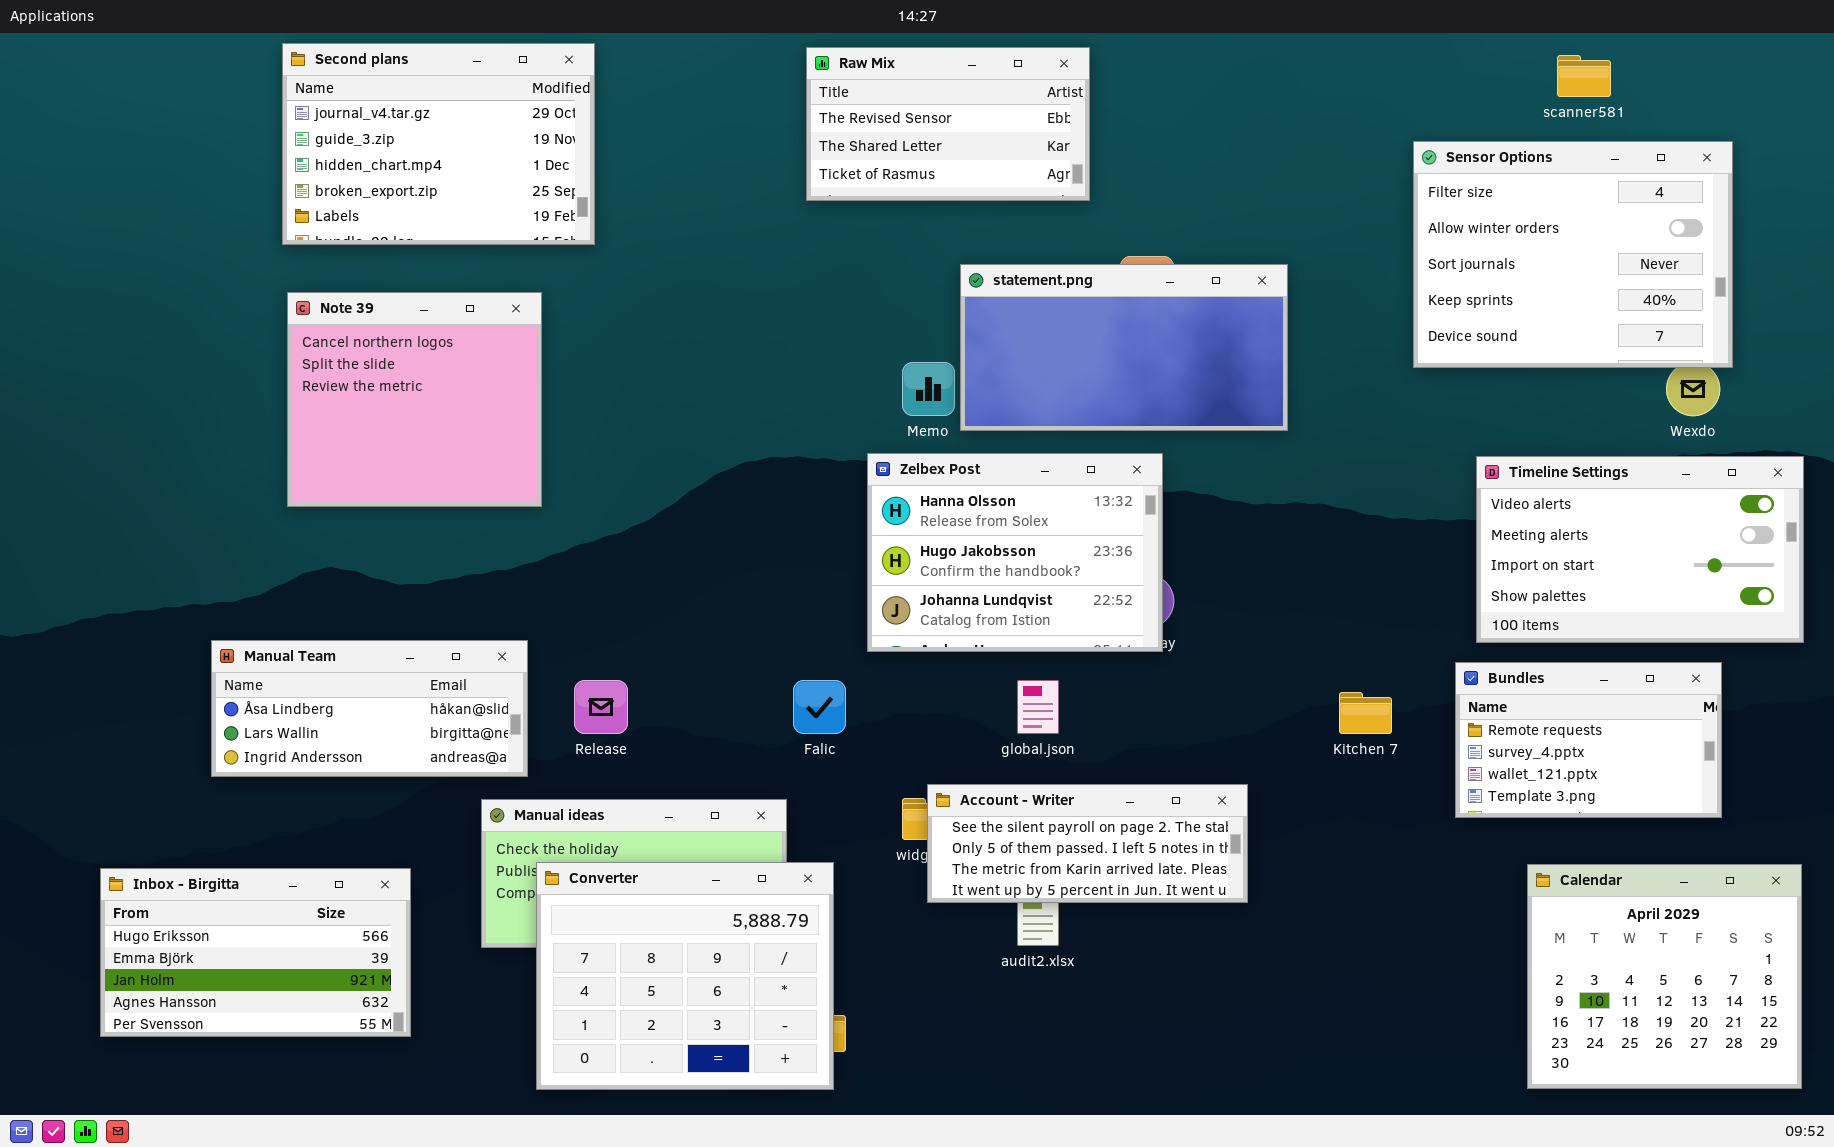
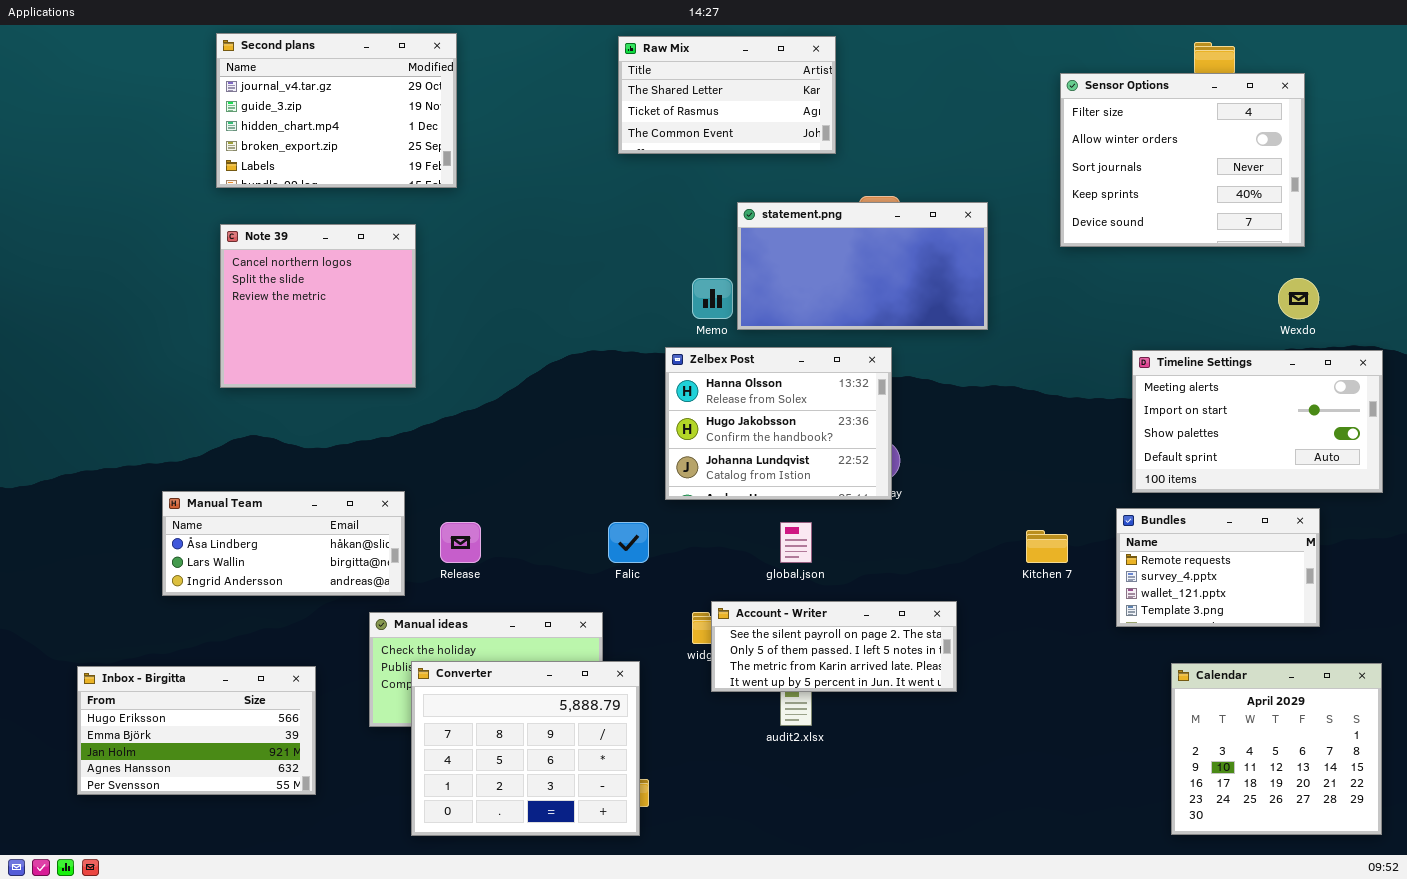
Raw Mix: [806,47,1090,201] -> [618,36,836,154], scrolled down 1 row
Sensor Options: [1413,141,1733,368] -> [1060,73,1305,247], moved
Timeline Settings: [1476,456,1804,643] -> [1132,350,1383,493], scrolled down 1 row

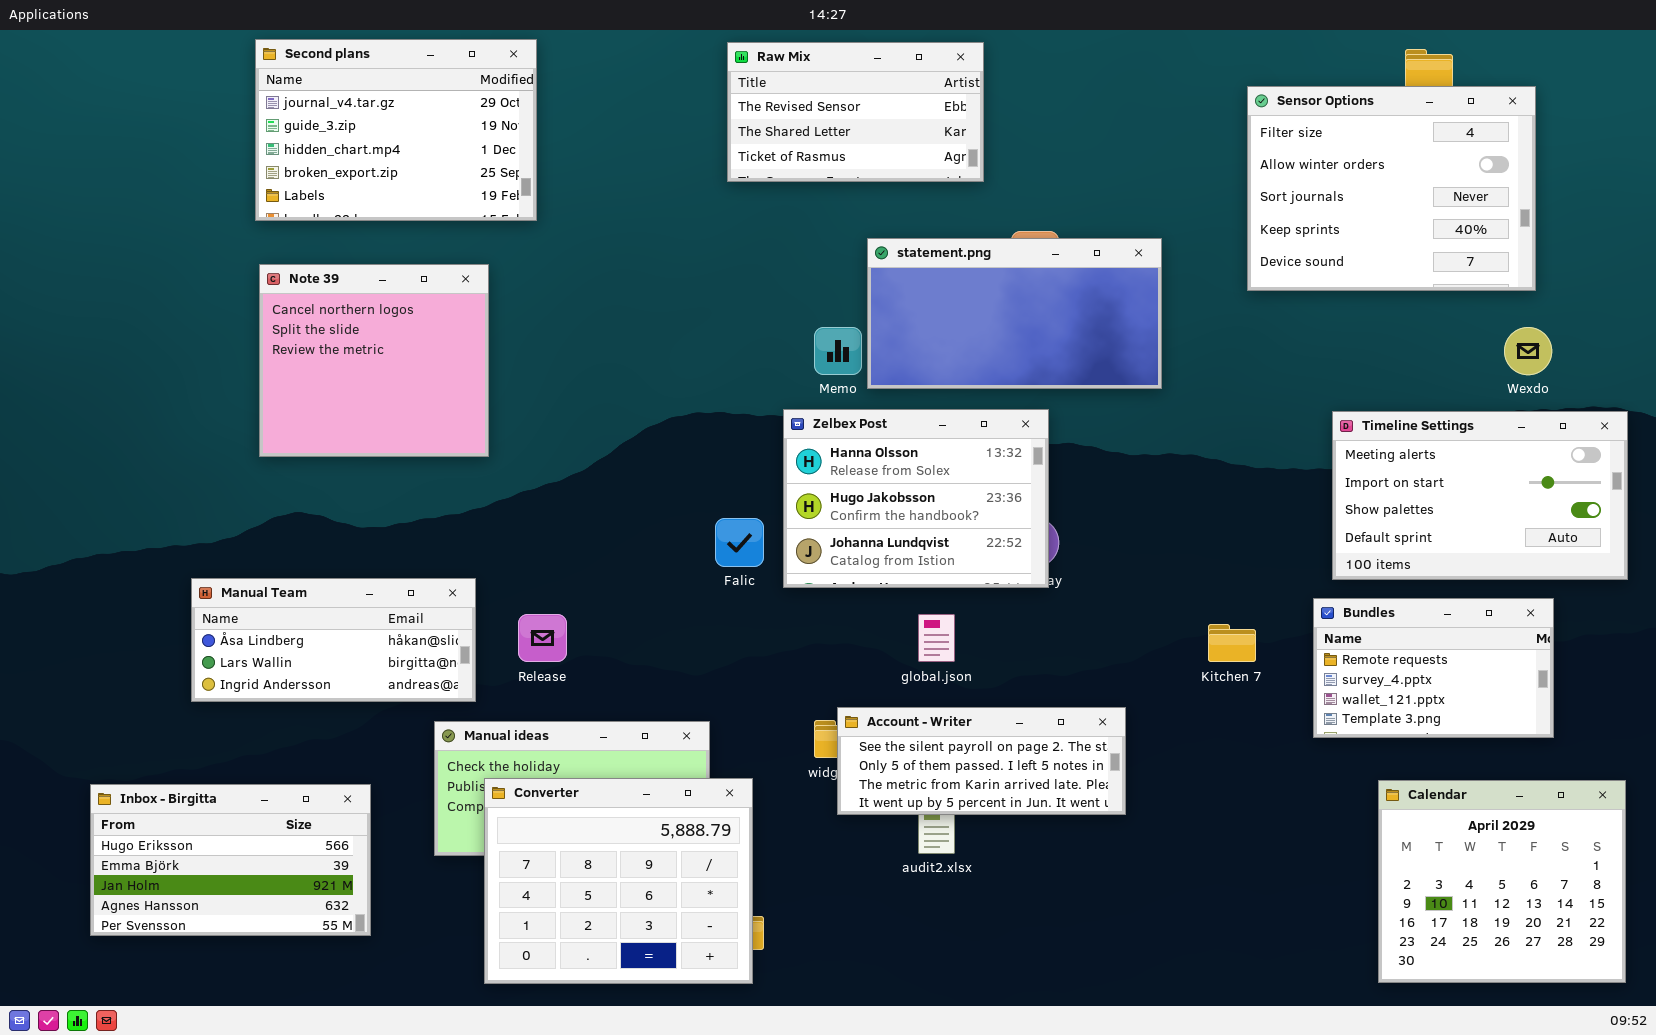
Raw Mix: [618,36,836,154] -> [727,42,984,182], scrolled up 1 row
Falic: [608,522,649,563] -> [715,518,764,567], moved

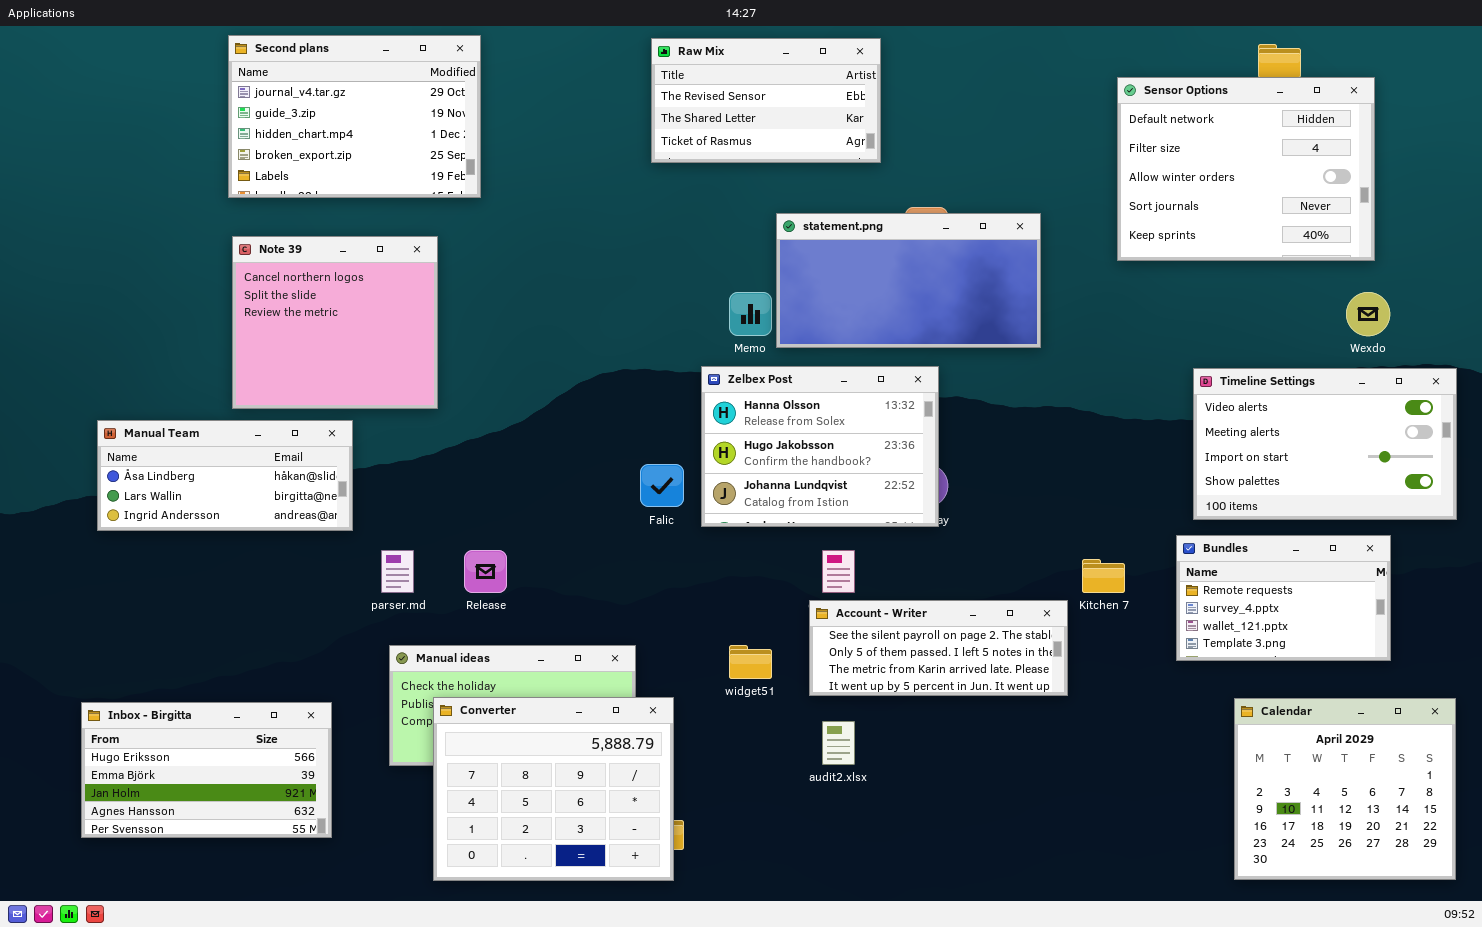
Sensor Options: [1247,86,1536,291] -> [1117,77,1375,261], scrolled up 1 row
Timeline Settings: [1332,411,1628,580] -> [1193,368,1457,520], scrolled up 1 row
Manual Team: [191,578,476,702] -> [97,420,353,531], moved
Account - Writer: [837,707,1126,815] -> [809,600,1068,696], moved

